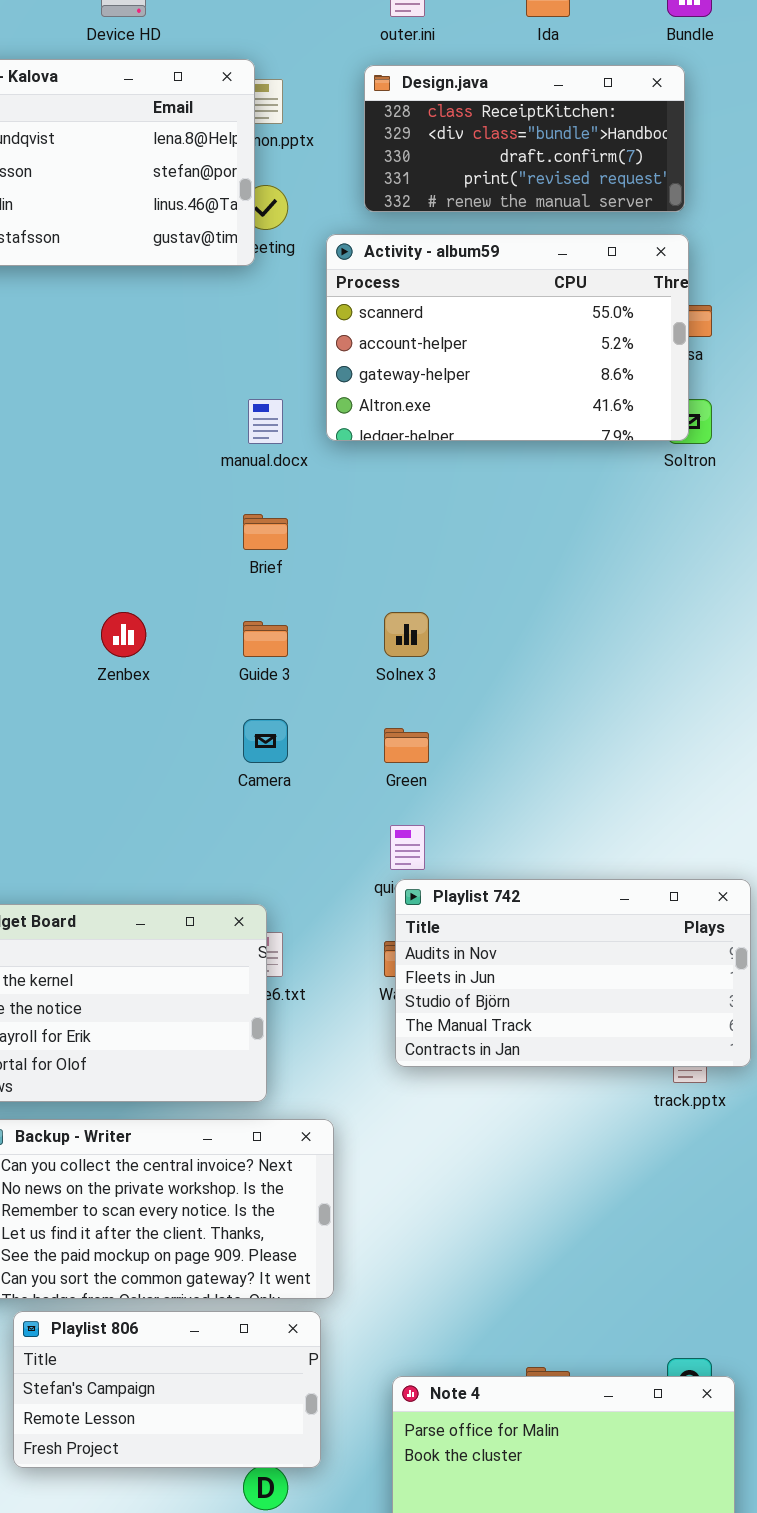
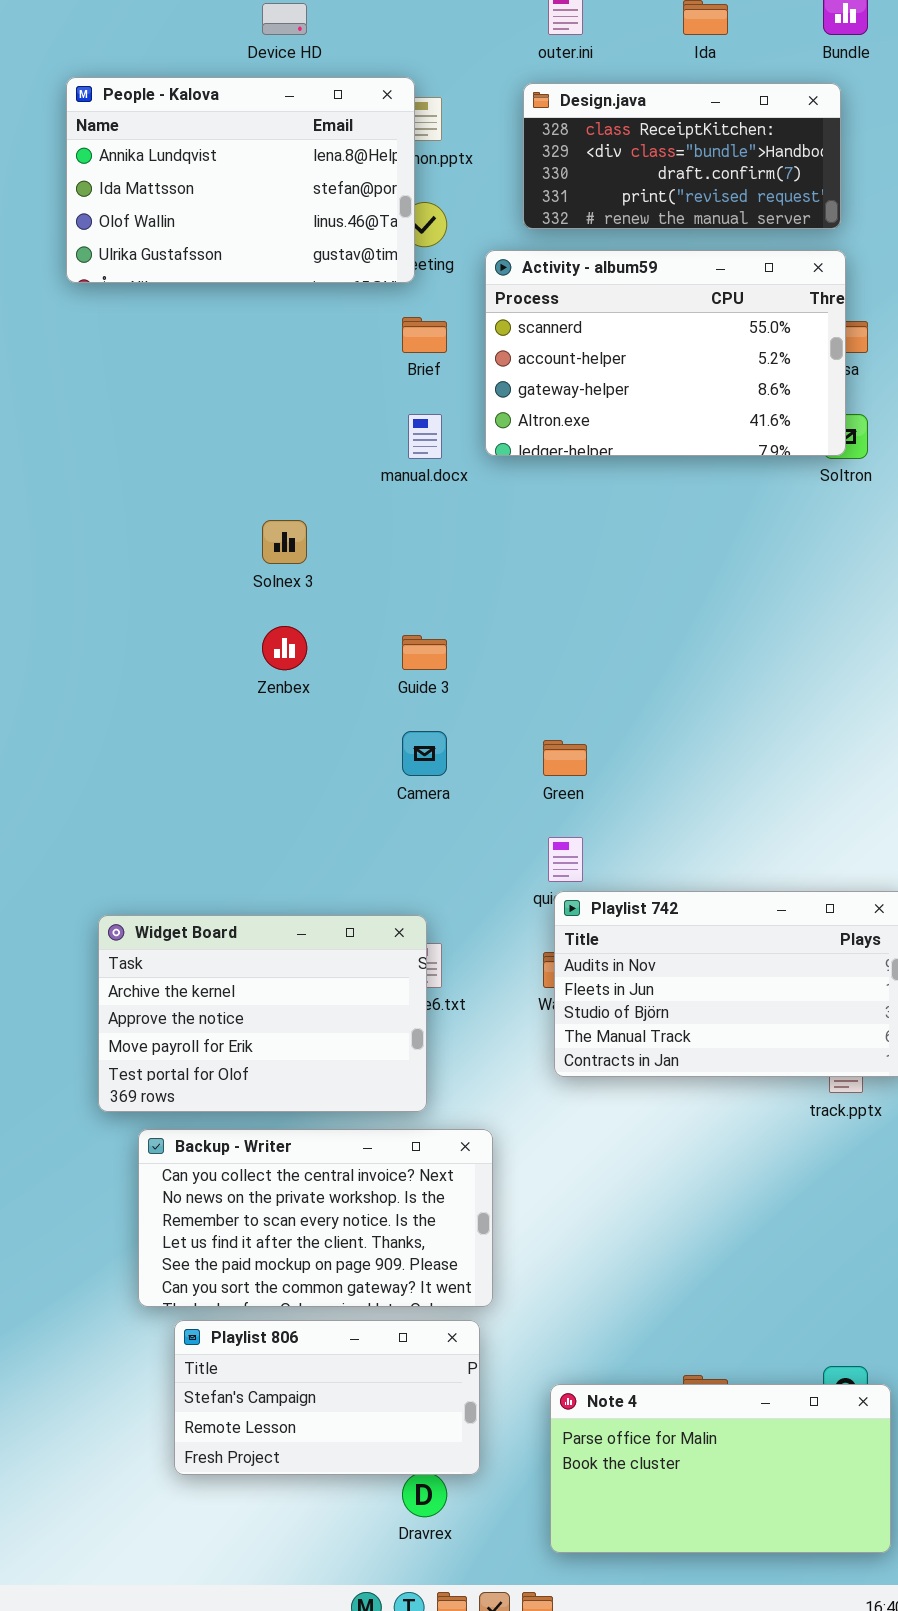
Brief: [243,514,288,550] -> [402,317,447,353], moved
Solnex 3: [384,612,429,657] -> [262,520,307,564], moved

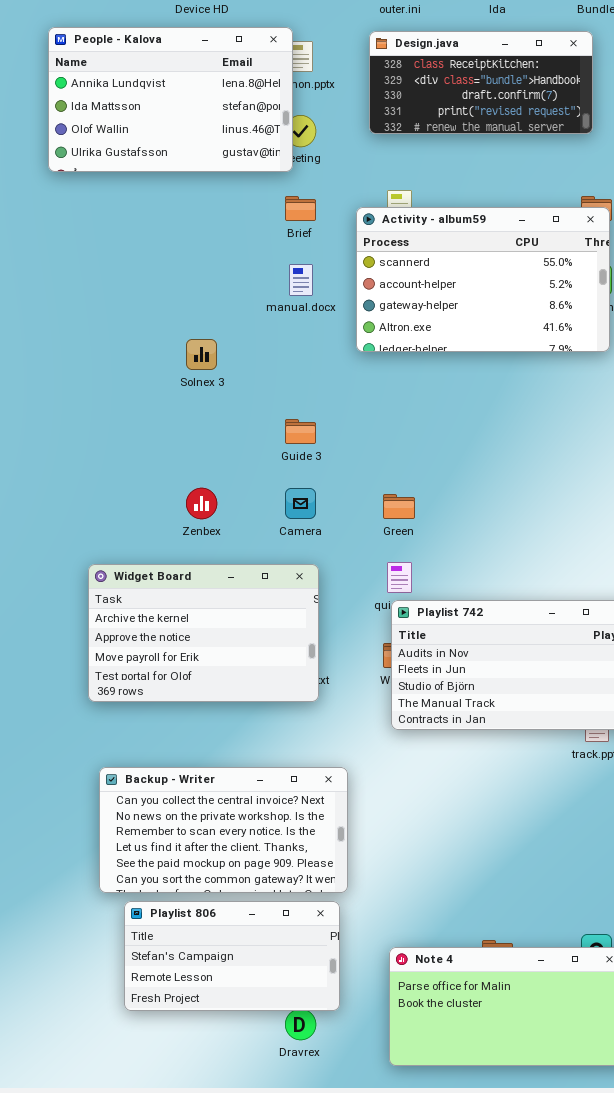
Activity - album59: [485,250,846,456] -> [356,207,610,352], moved
Zenbex: [262,626,307,670] -> [186,488,217,519], moved
Widget Board: [98,915,427,1112] -> [88,564,319,702], moved

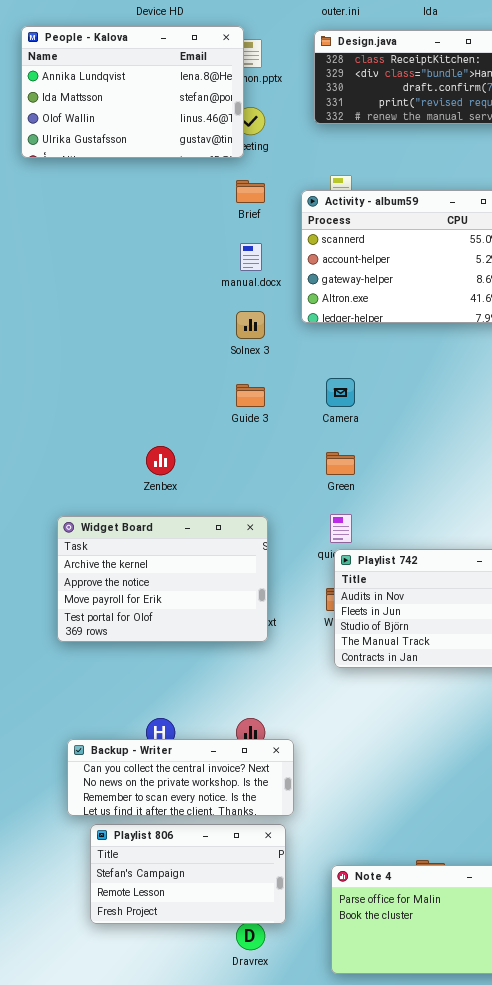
Solnex 3: [186,339,217,370] -> [236,311,265,339], moved
Camera: [285,488,316,519] -> [326,378,355,407], moved
Backup - Writer: [99,767,348,893] -> [67,739,294,816], resized

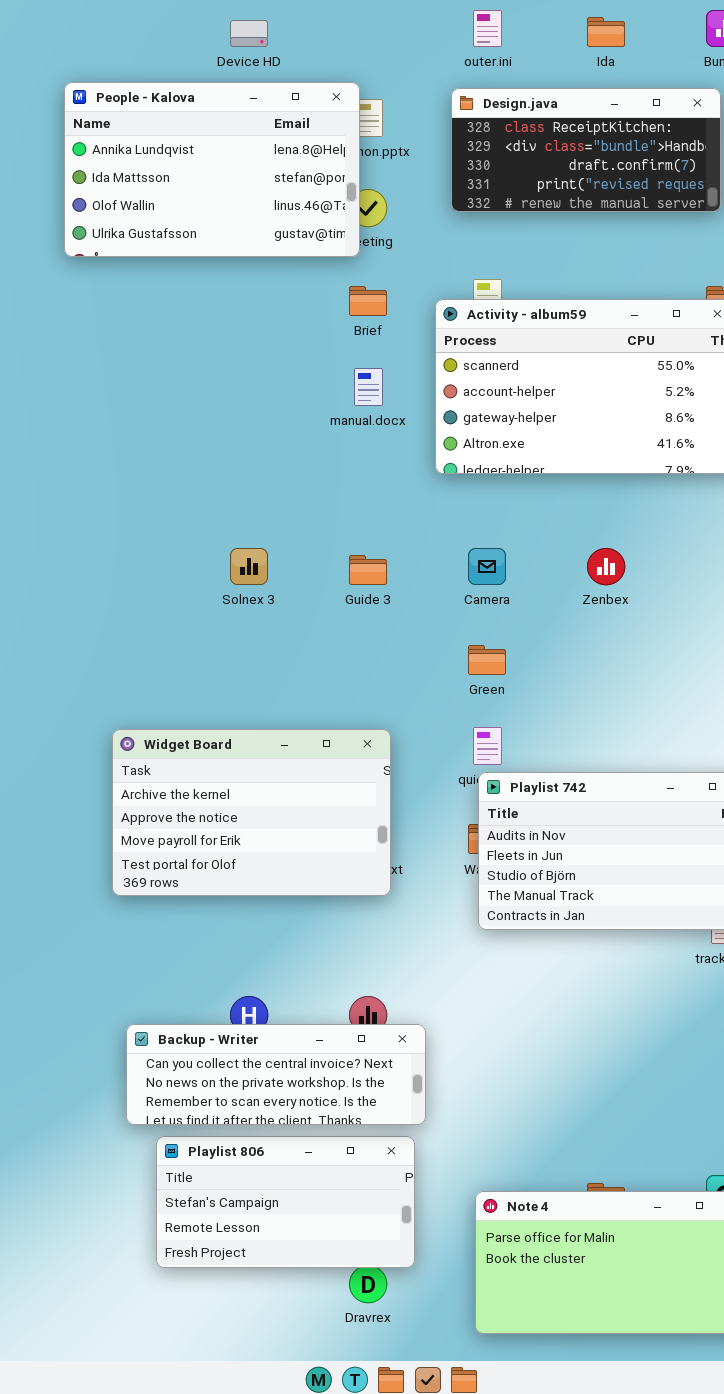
Solnex 3: [236,311,265,339] -> [230,548,268,585], moved
Zenbex: [146,446,175,475] -> [587,548,625,585], moved

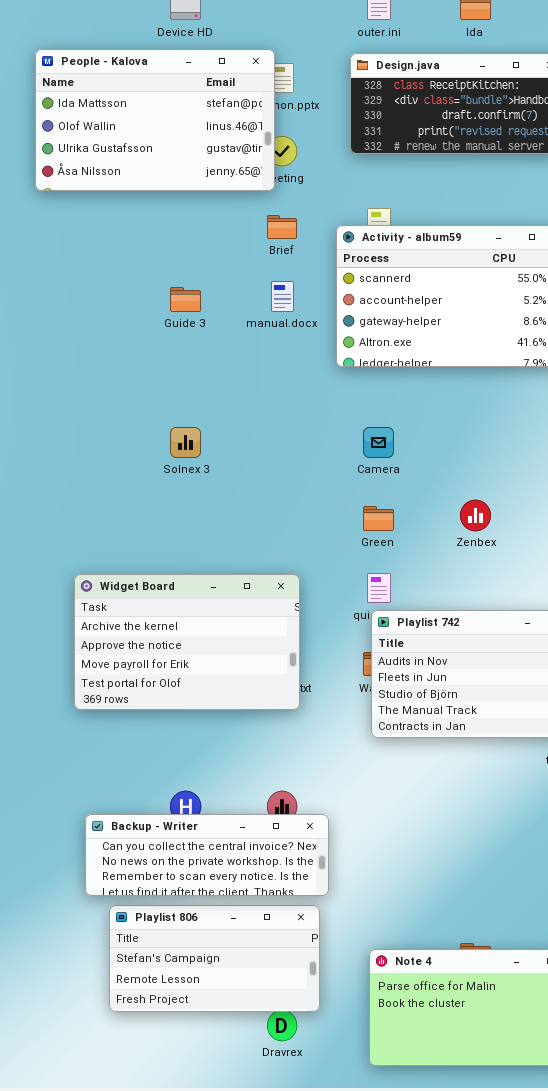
People - Kalova: [64,82,360,257] -> [35,49,275,191], scrolled down 1 row
Zenbex: [587,548,625,585] -> [460,500,491,531], moved
Guide 3: [349,555,387,585] -> [170,287,201,312], moved

